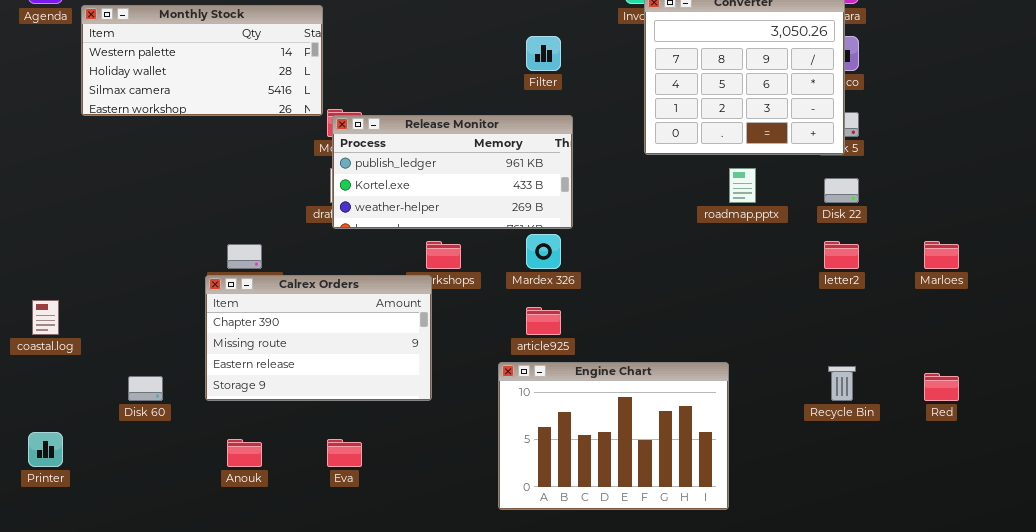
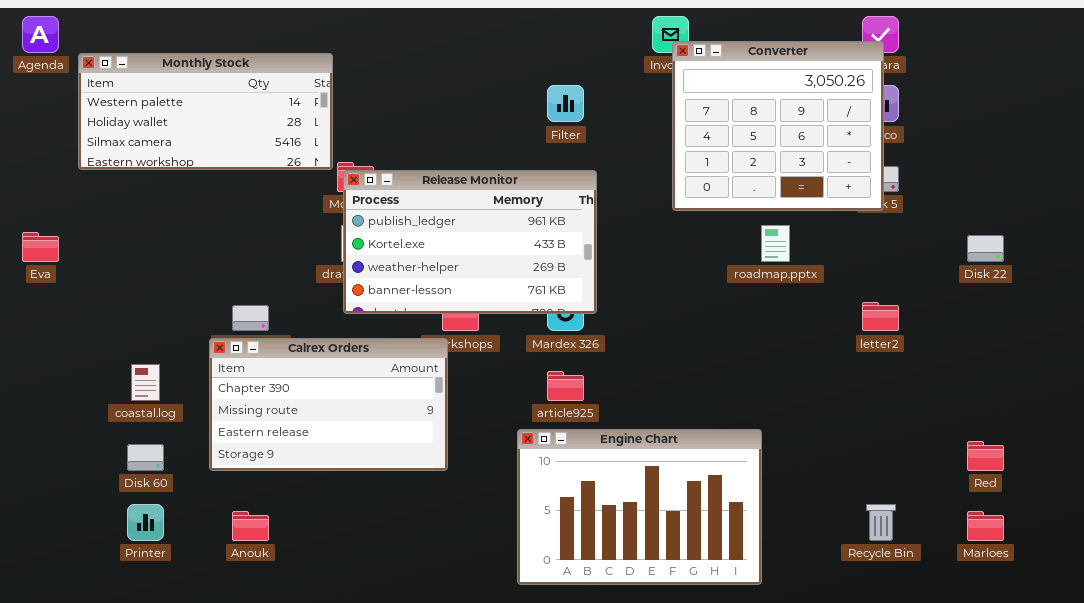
Release Monitor: [332,115,573,229] -> [343,170,597,314], resized
Disk 22: [824,178,859,203] -> [967,235,1004,262], moved
Marloes: [924,241,959,269] -> [967,511,1004,541], moved
coastal.log: [32,300,59,335] -> [131,364,160,401], moved
Recycle Bin: [828,366,856,401] -> [866,504,896,541], moved
Printer: [28,432,63,467] -> [127,504,164,541], moved
Eva: [327,439,362,467] -> [22,232,59,262], moved

